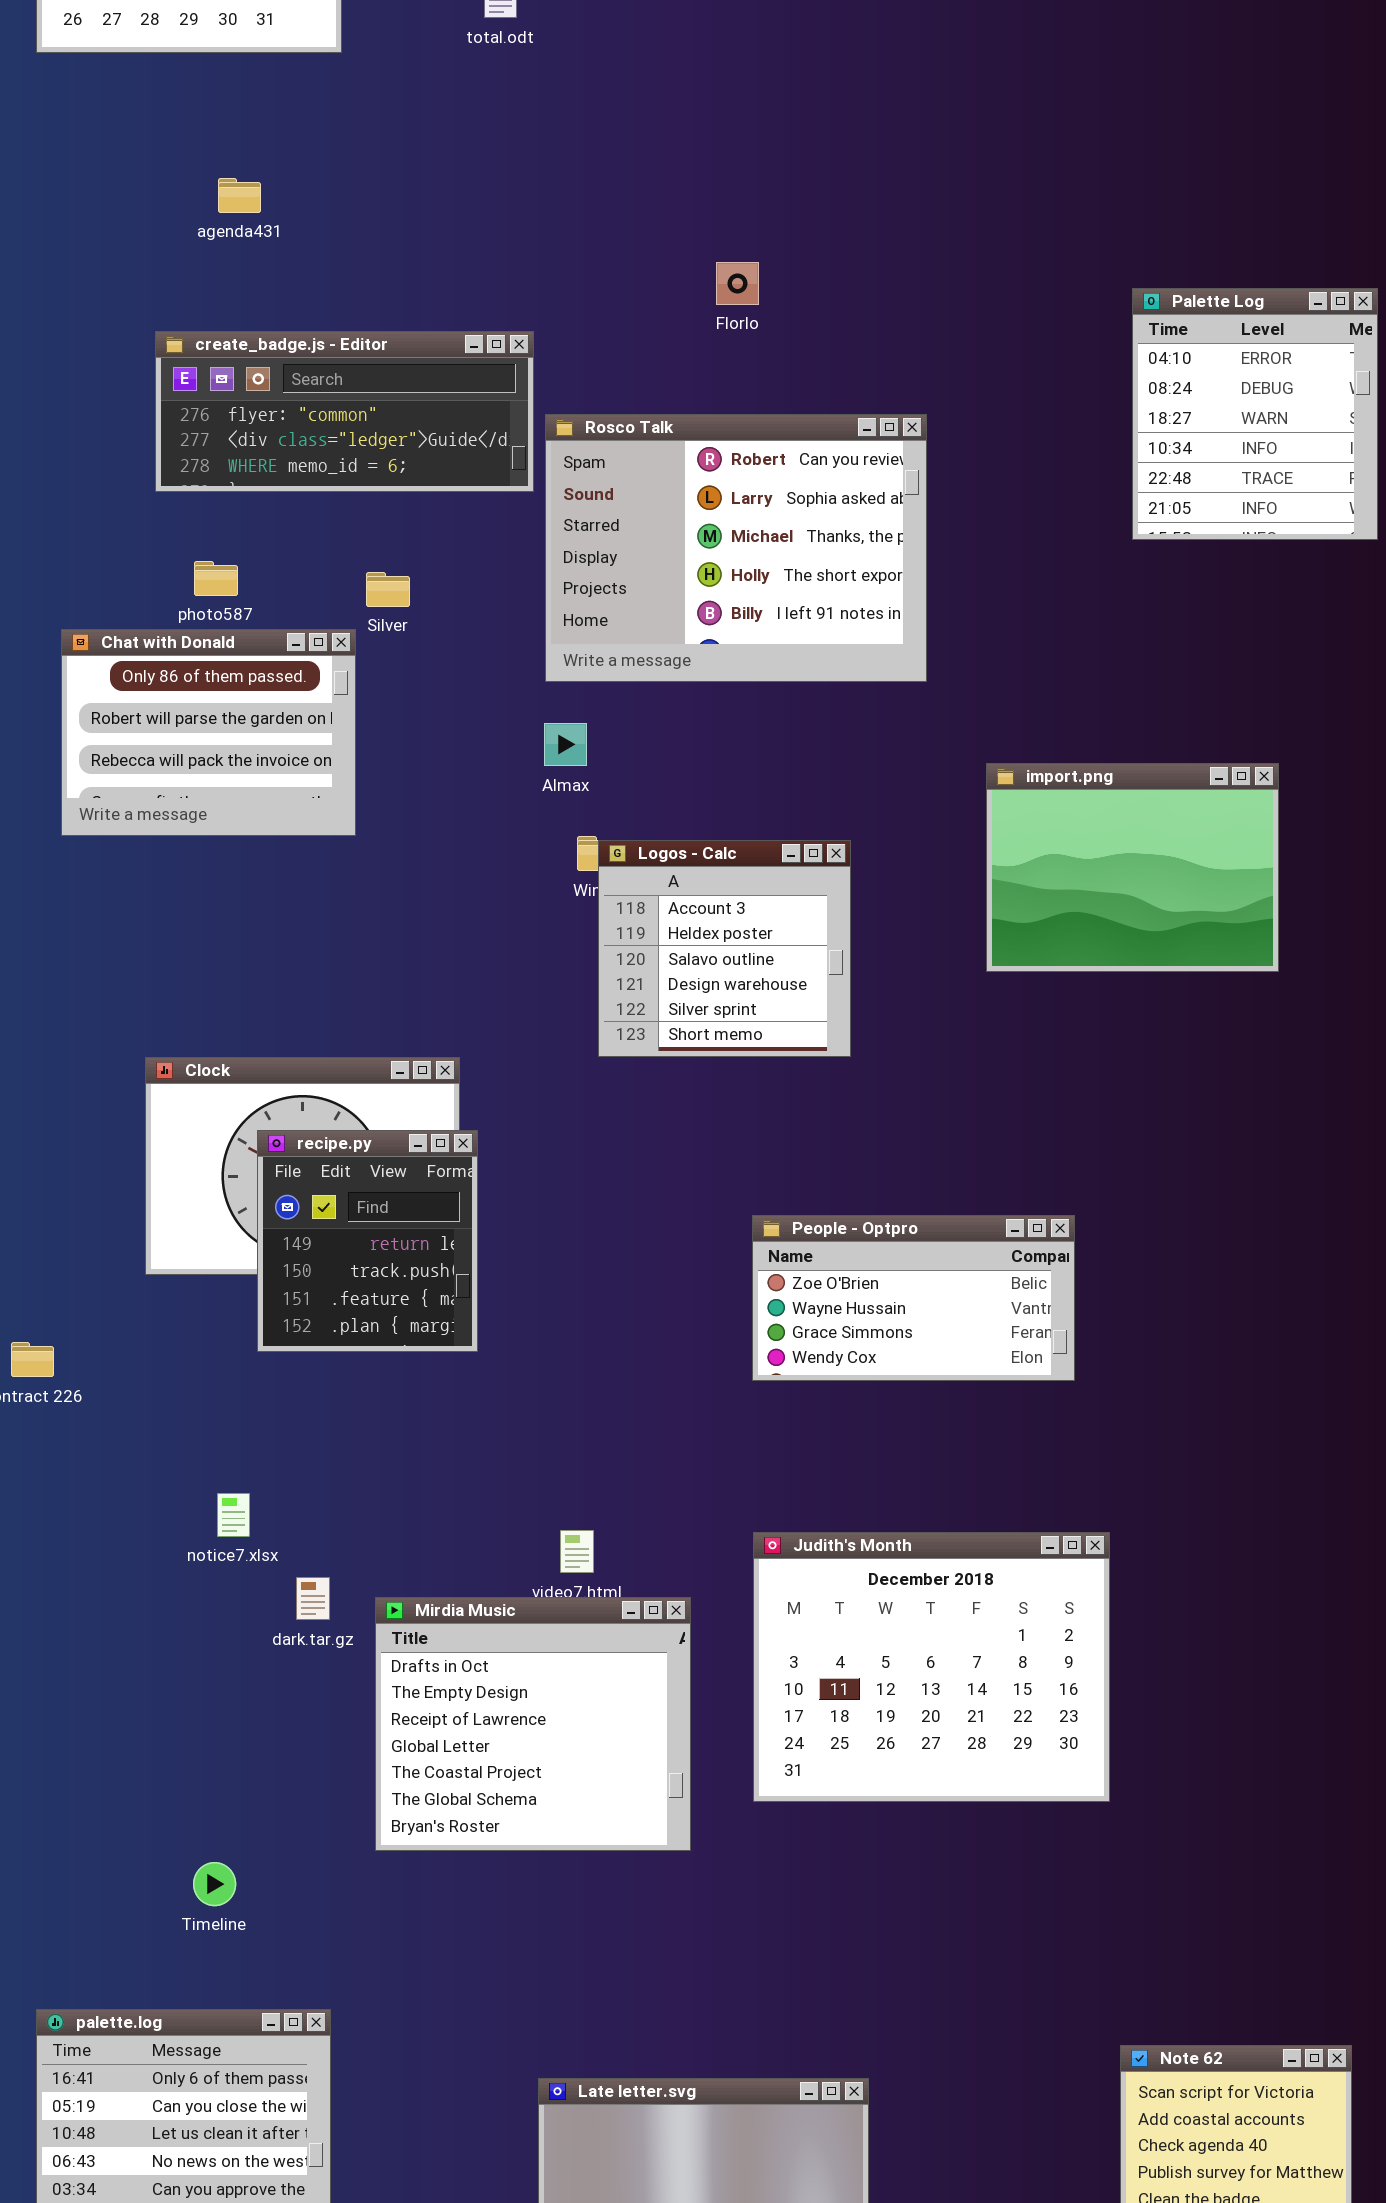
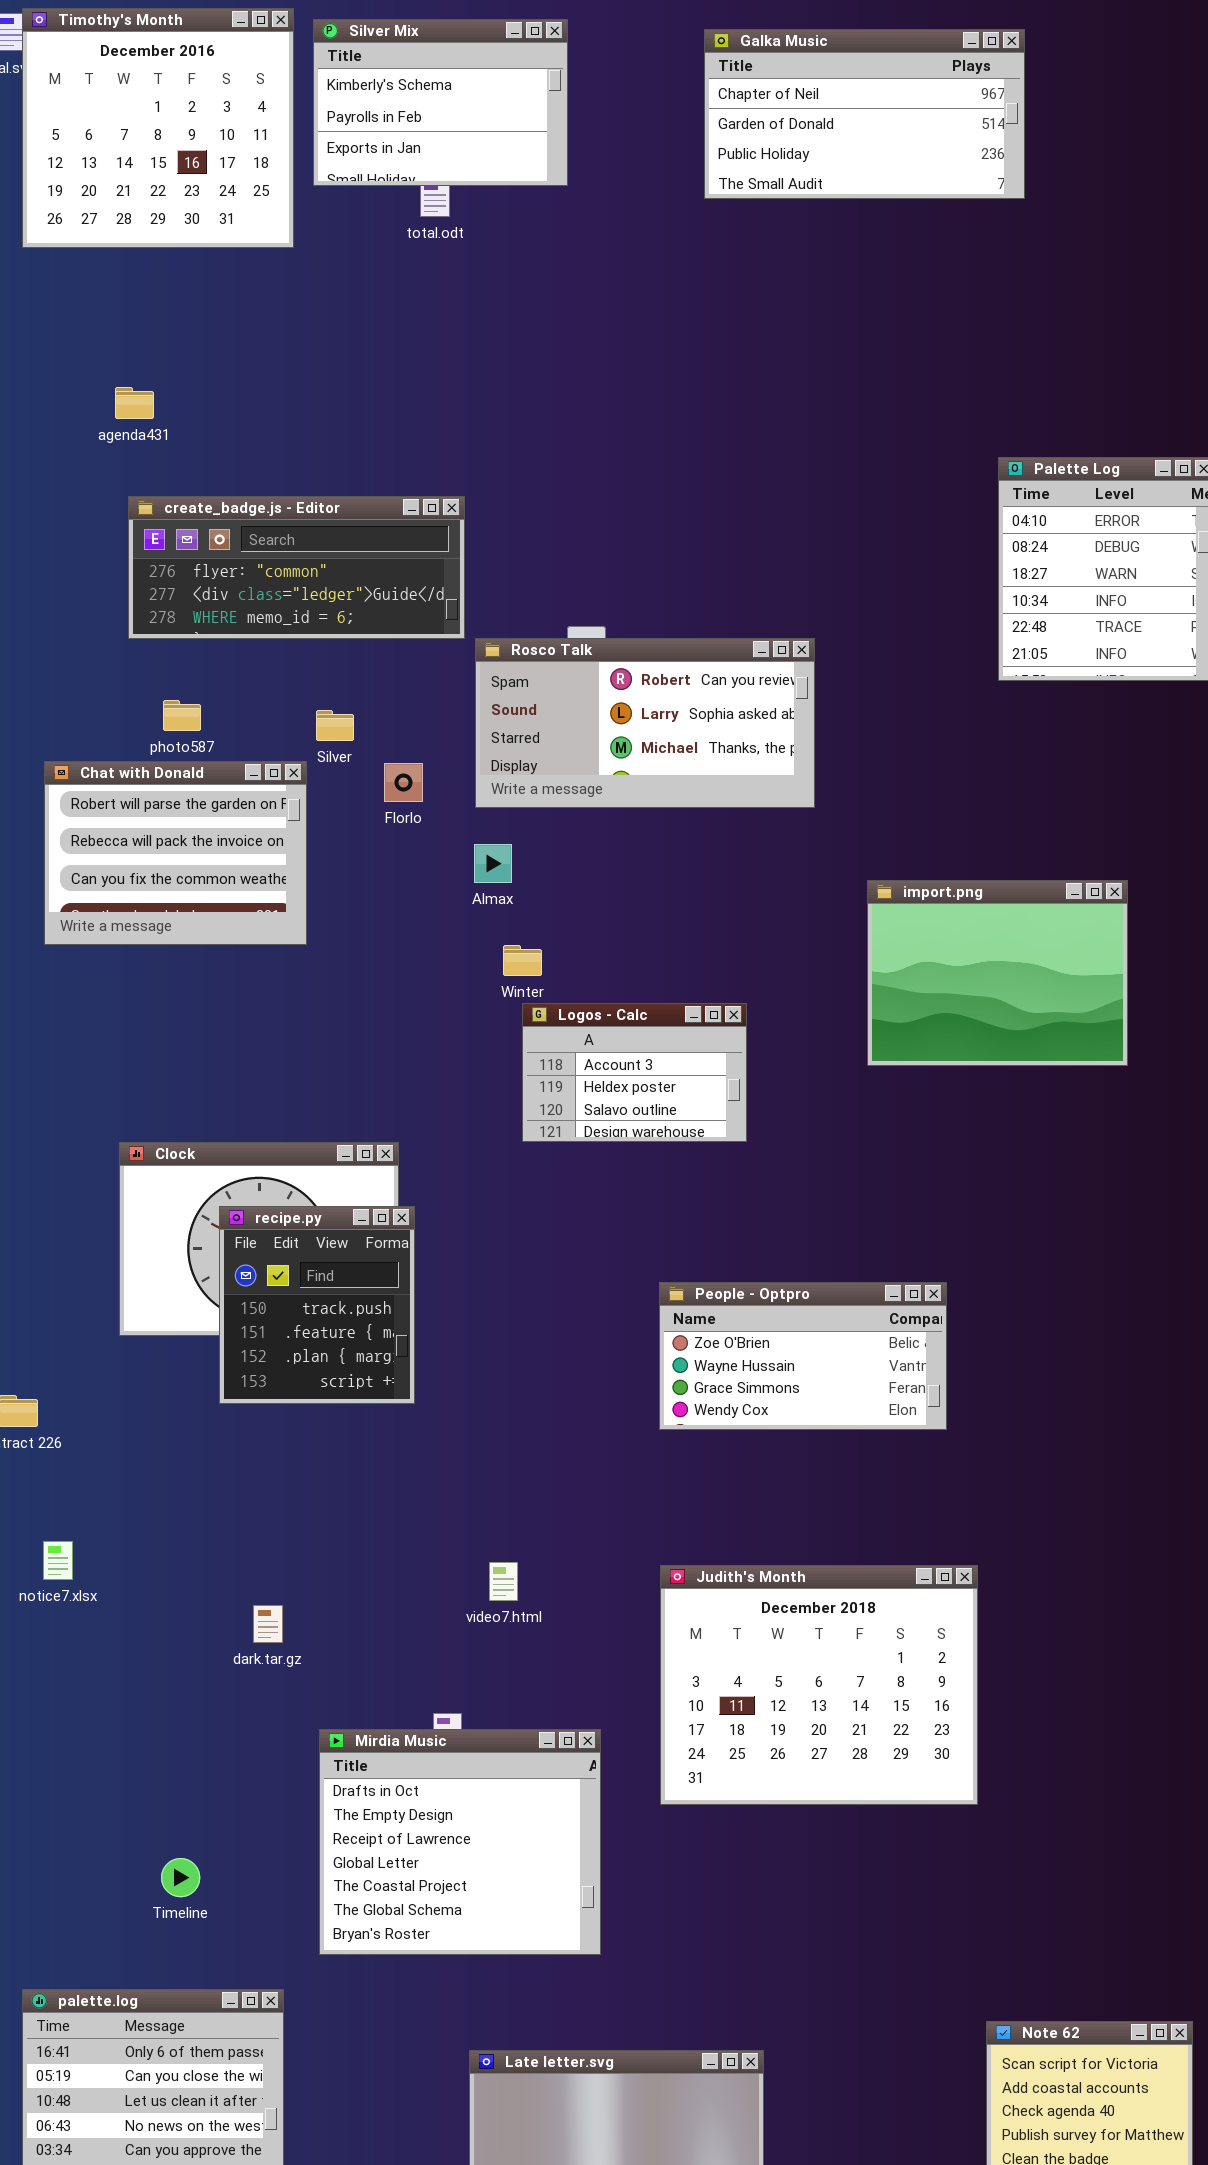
agenda431: [218,178,261,213] -> [115,387,154,419], moved
Florlo: [716,262,759,305] -> [384,763,423,802], moved
Rosco Talk: [545,414,927,682] -> [475,638,815,808], resized
Chat with Donald: [61,629,356,836] -> [44,761,307,945], scrolled down 1 row
Logos - Calc: [598,840,851,1057] -> [522,1003,747,1142], resized
recipe.py: [257,1130,478,1352] -> [219,1206,415,1404], scrolled down 1 row
notice7.xlsx: [217,1493,250,1537] -> [43,1541,73,1580], moved
Mirdia Music: [375,1597,691,1851] -> [319,1729,601,1955], moved

